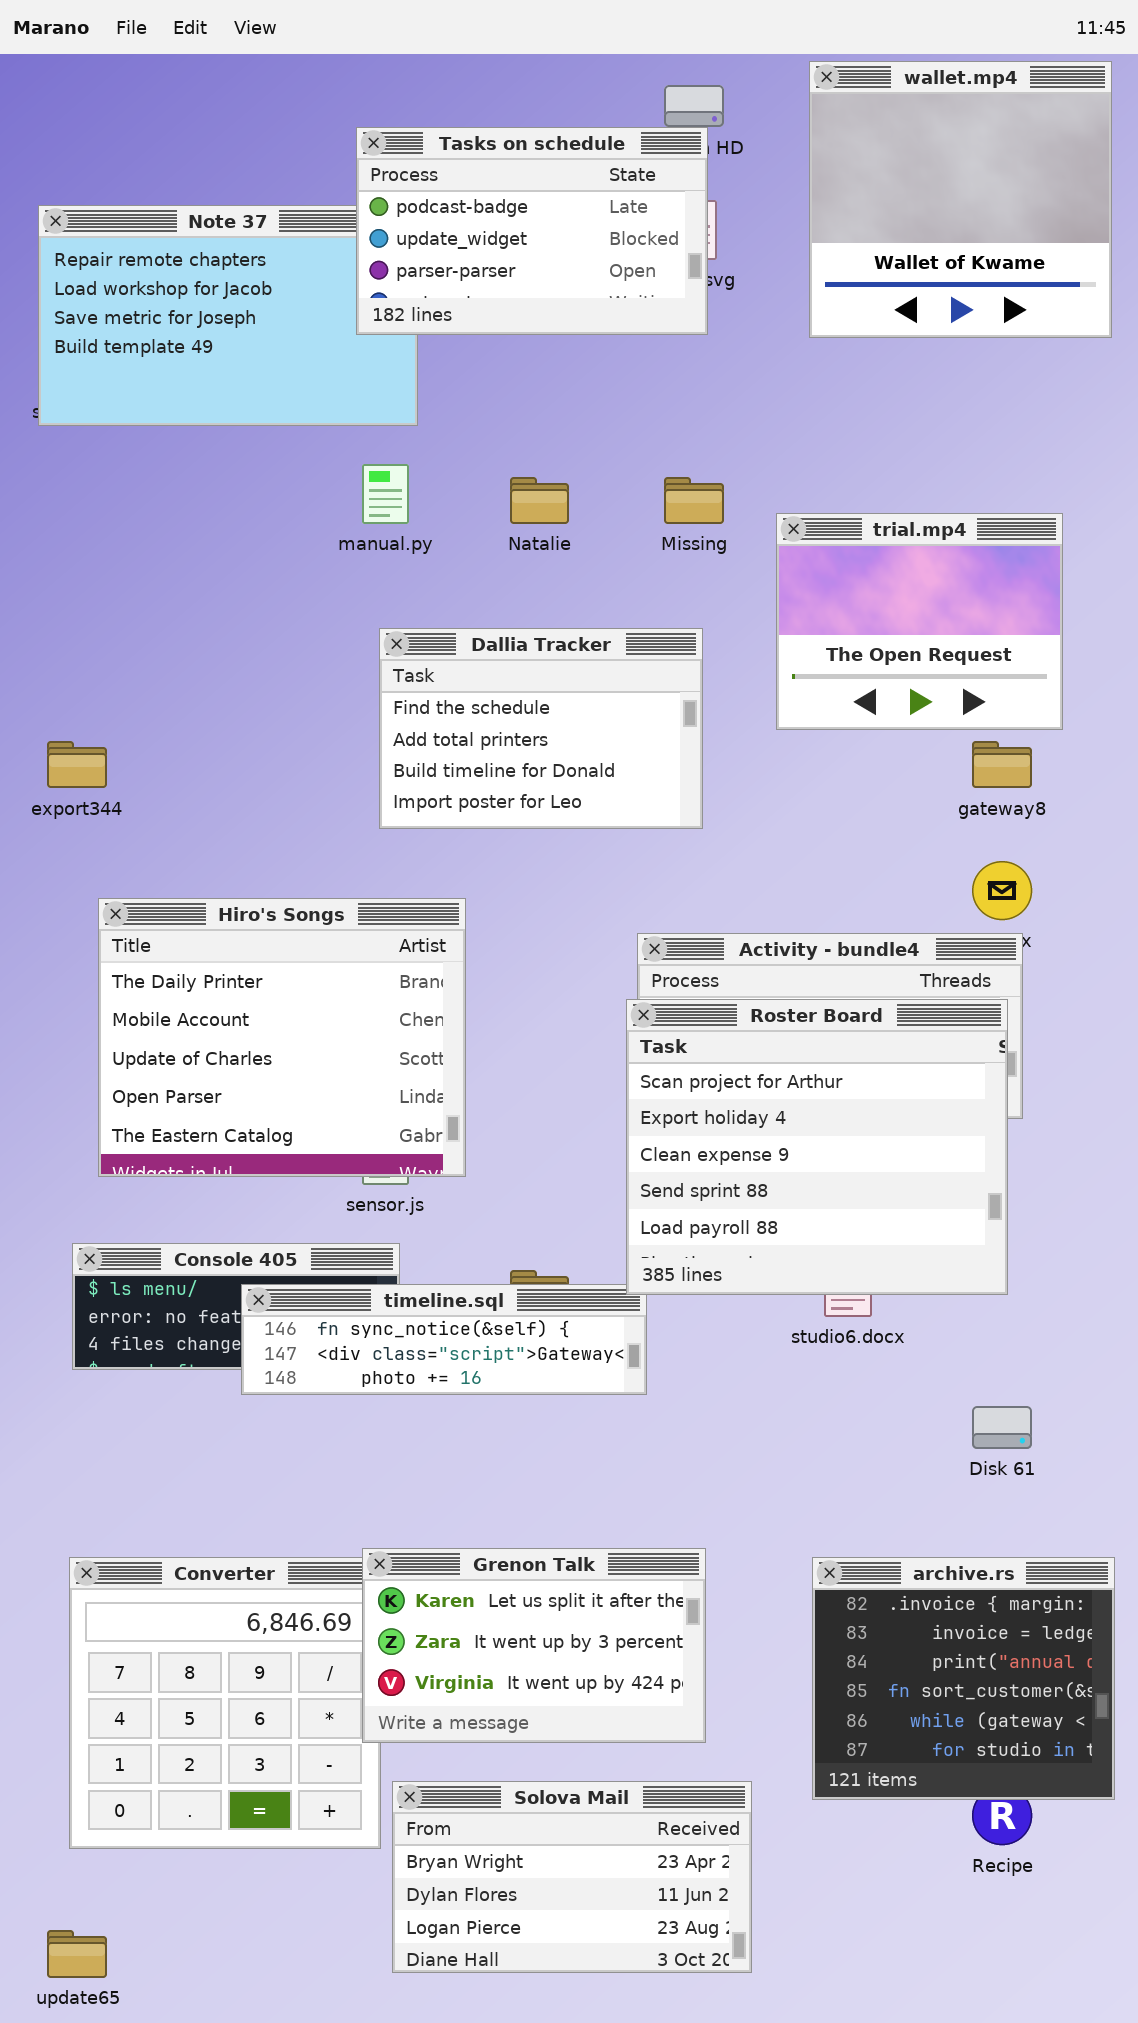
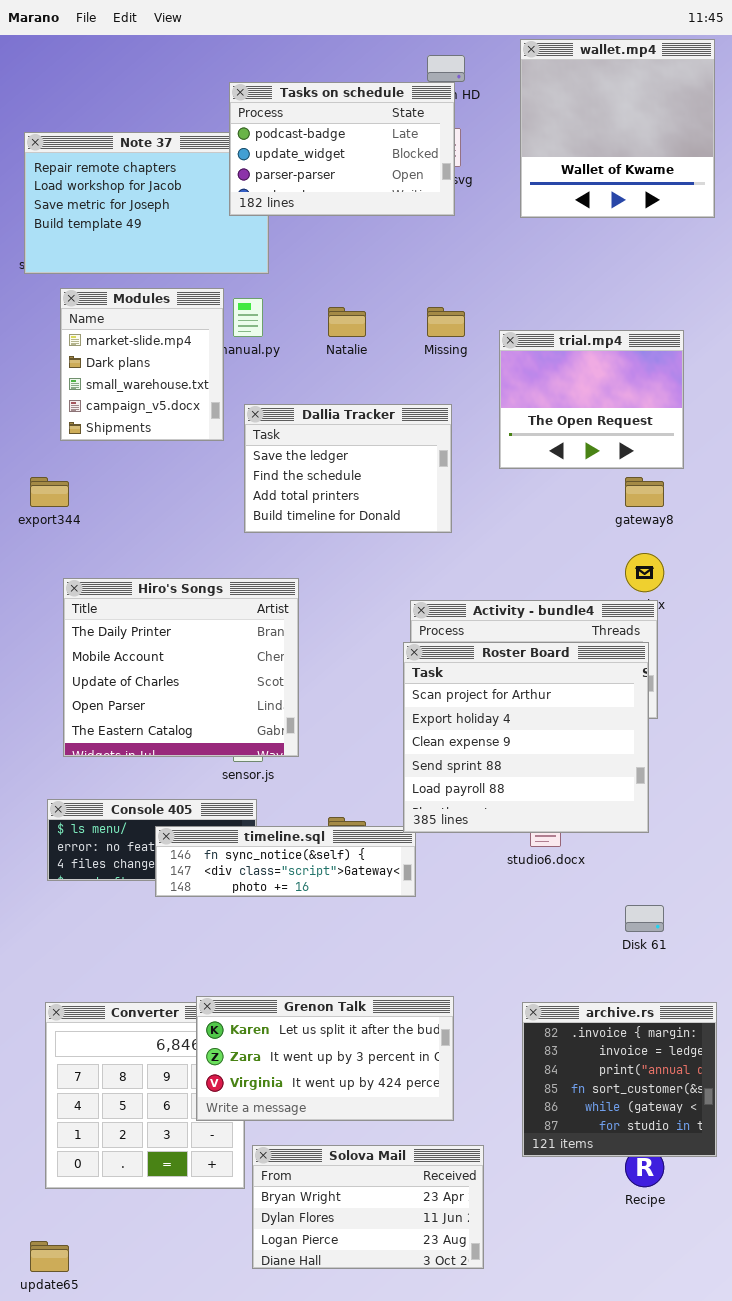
Modules: none -> [60,288,224,441], opened
Dallia Tracker: [379,628,703,829] -> [244,404,452,533], scrolled up 1 row
Grenon Talk: [362,1548,706,1743] -> [196,996,454,1121], resized

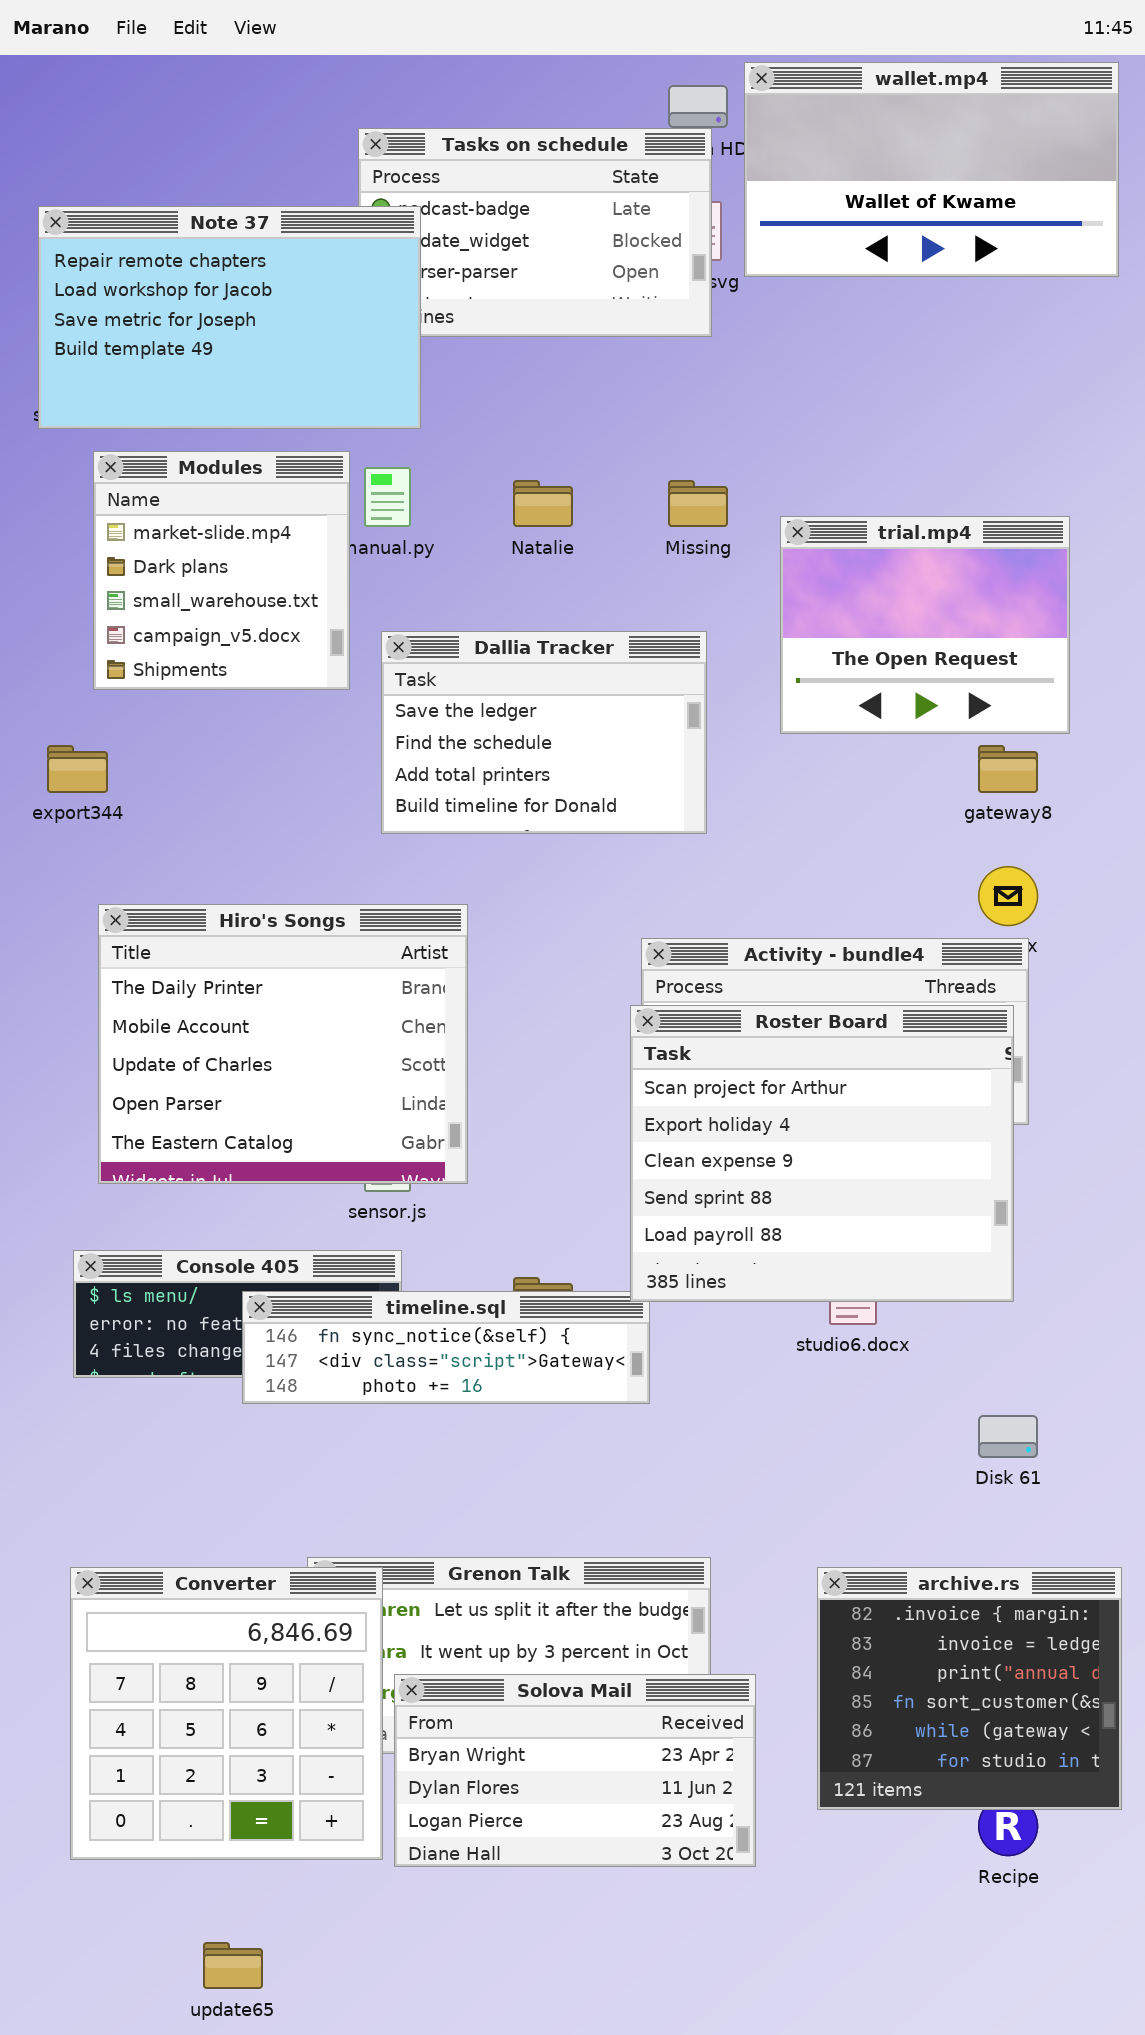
wallet.mp4: [520,39,715,218] -> [744,62,1119,277], resized
Note 37: [24,132,269,274] -> [38,206,421,429], raised
Converter: [45,1002,245,1189] -> [70,1567,383,1860], raised
Solova Mail: [252,1145,484,1269] -> [394,1674,756,1867], moved
update65: [30,1241,69,1272] -> [203,1942,263,1989], moved

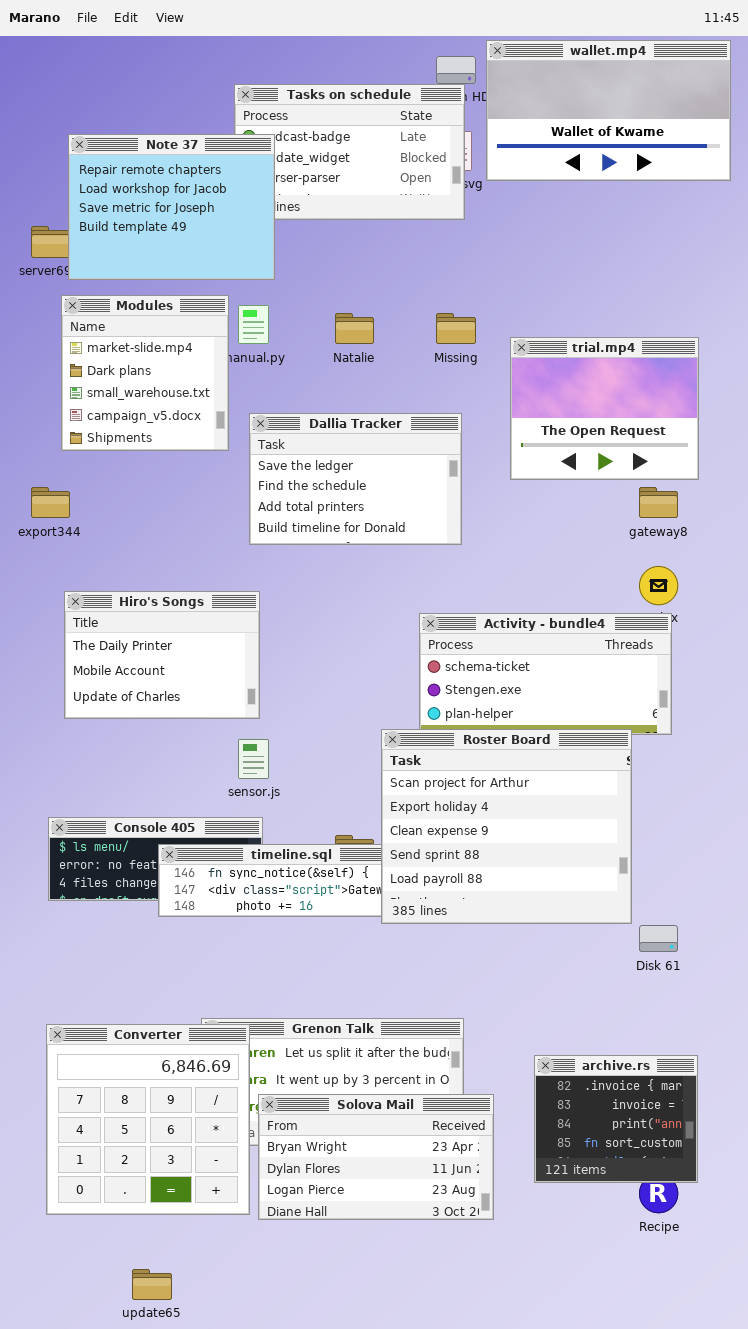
Note 37: [38,206,421,429] -> [68,134,275,280], resized
Hiro's Songs: [98,904,468,1184] -> [64,591,260,719], resized
Roster Board: [630,1005,1014,1302] -> [381,729,632,924], moved
archive.rs: [817,1567,1122,1810] -> [534,1055,698,1183], resized

